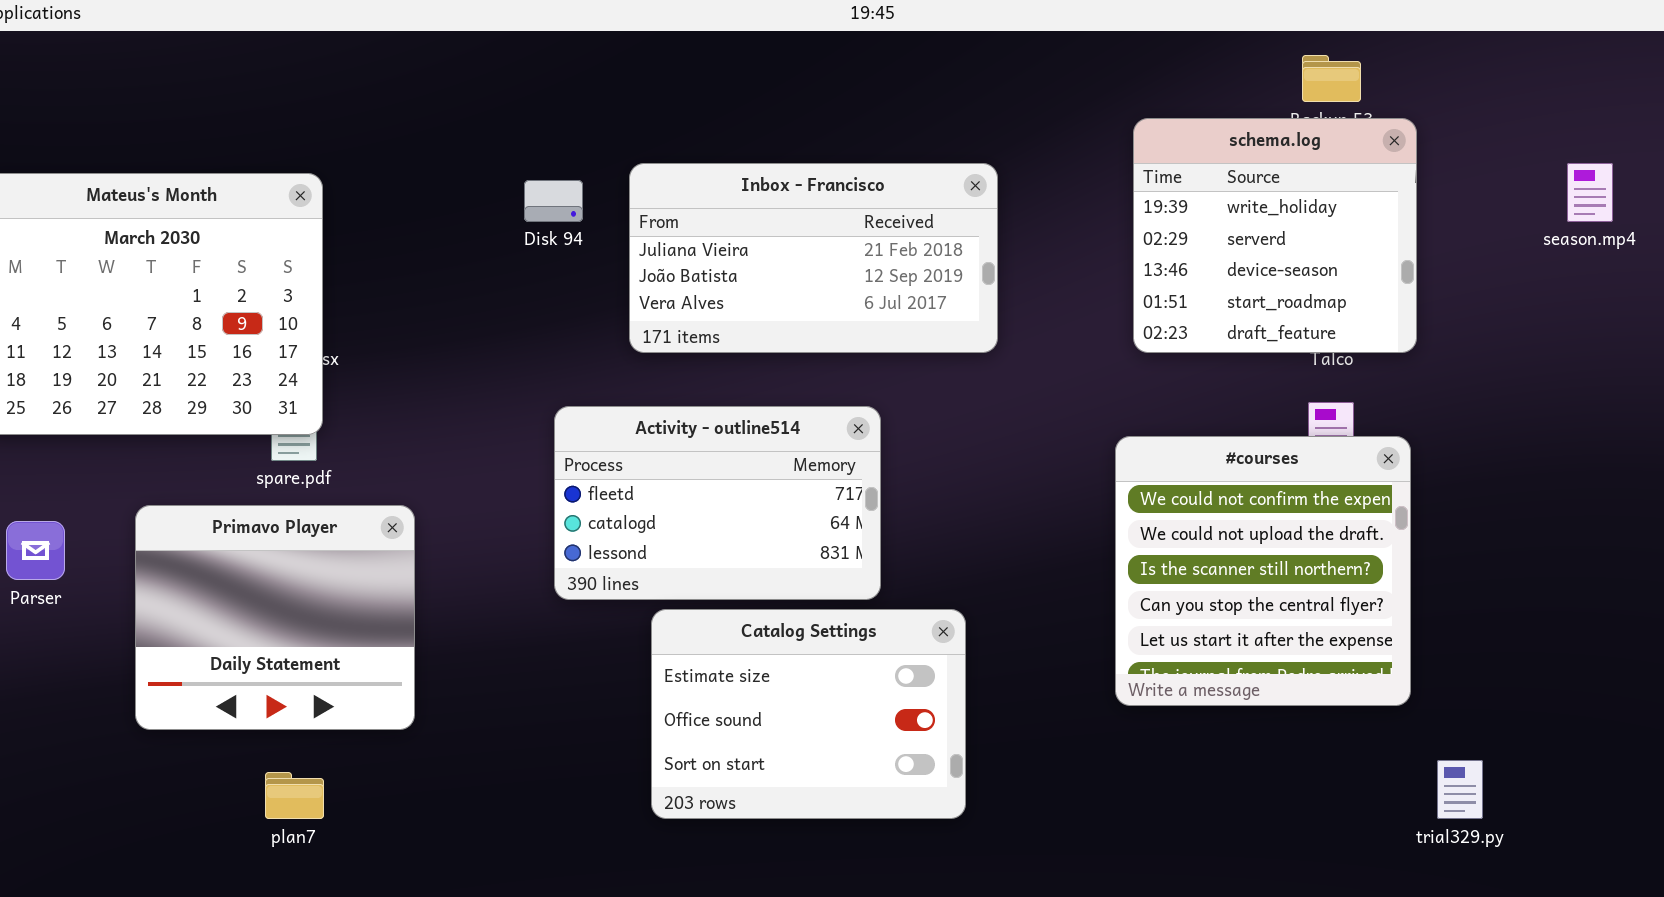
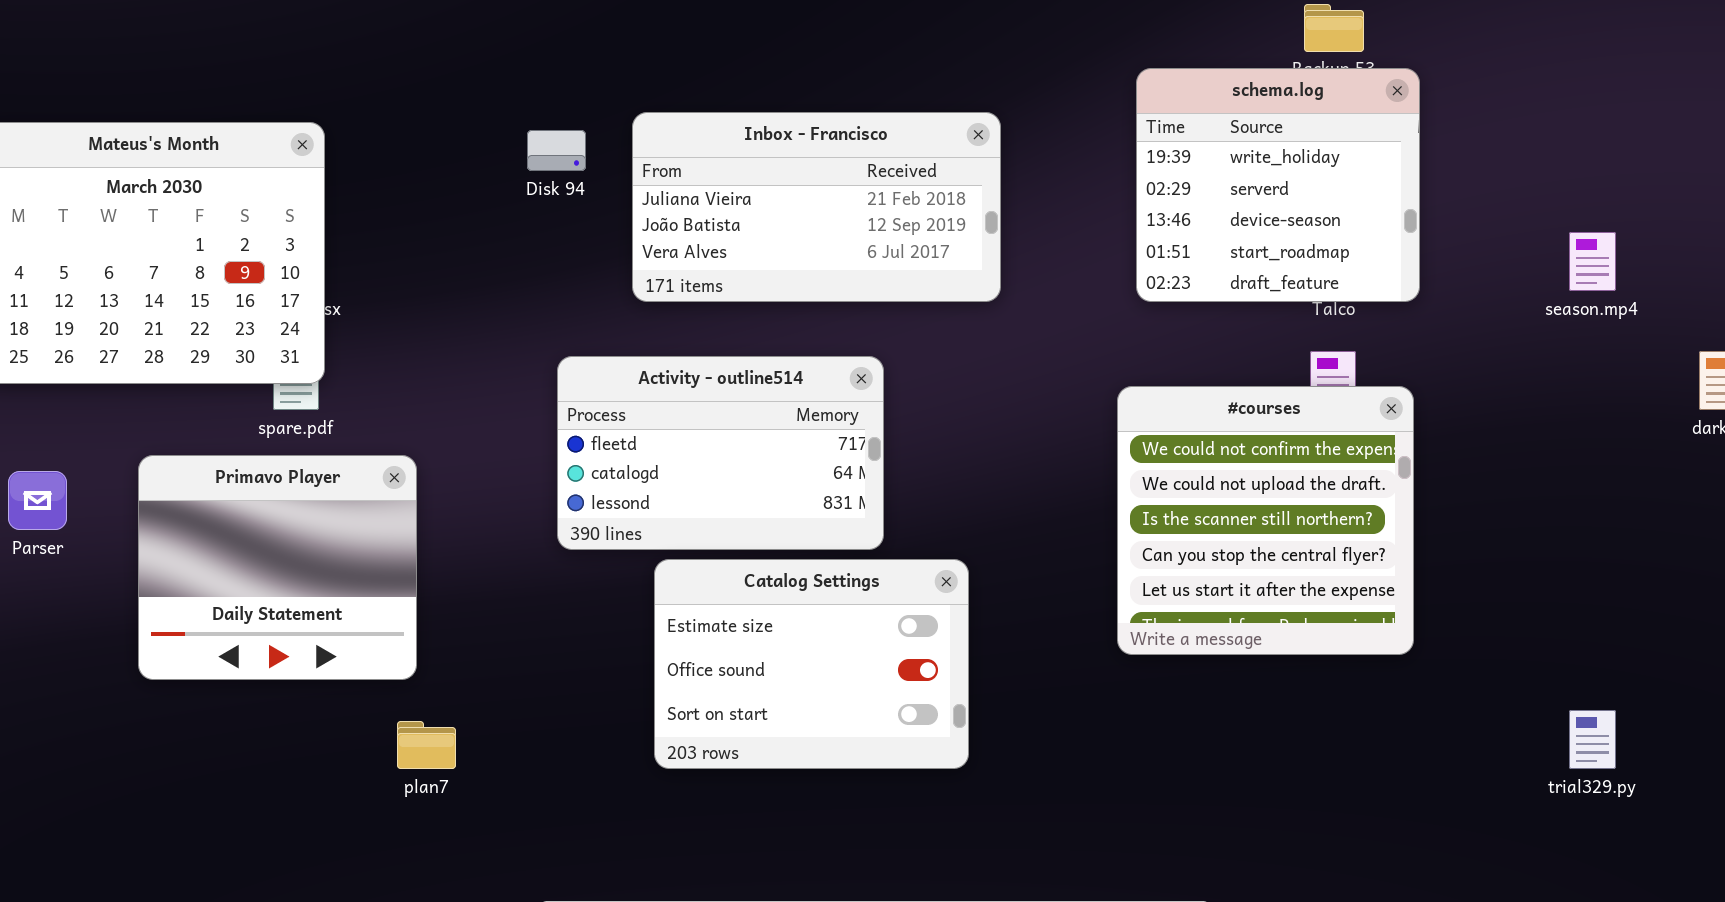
season.mp4: [1567,163,1613,222] -> [1569,232,1616,291], moved
trial329.py: [1437,760,1483,819] -> [1569,710,1616,769], moved
plan7: [265,772,324,819] -> [397,721,456,769], moved

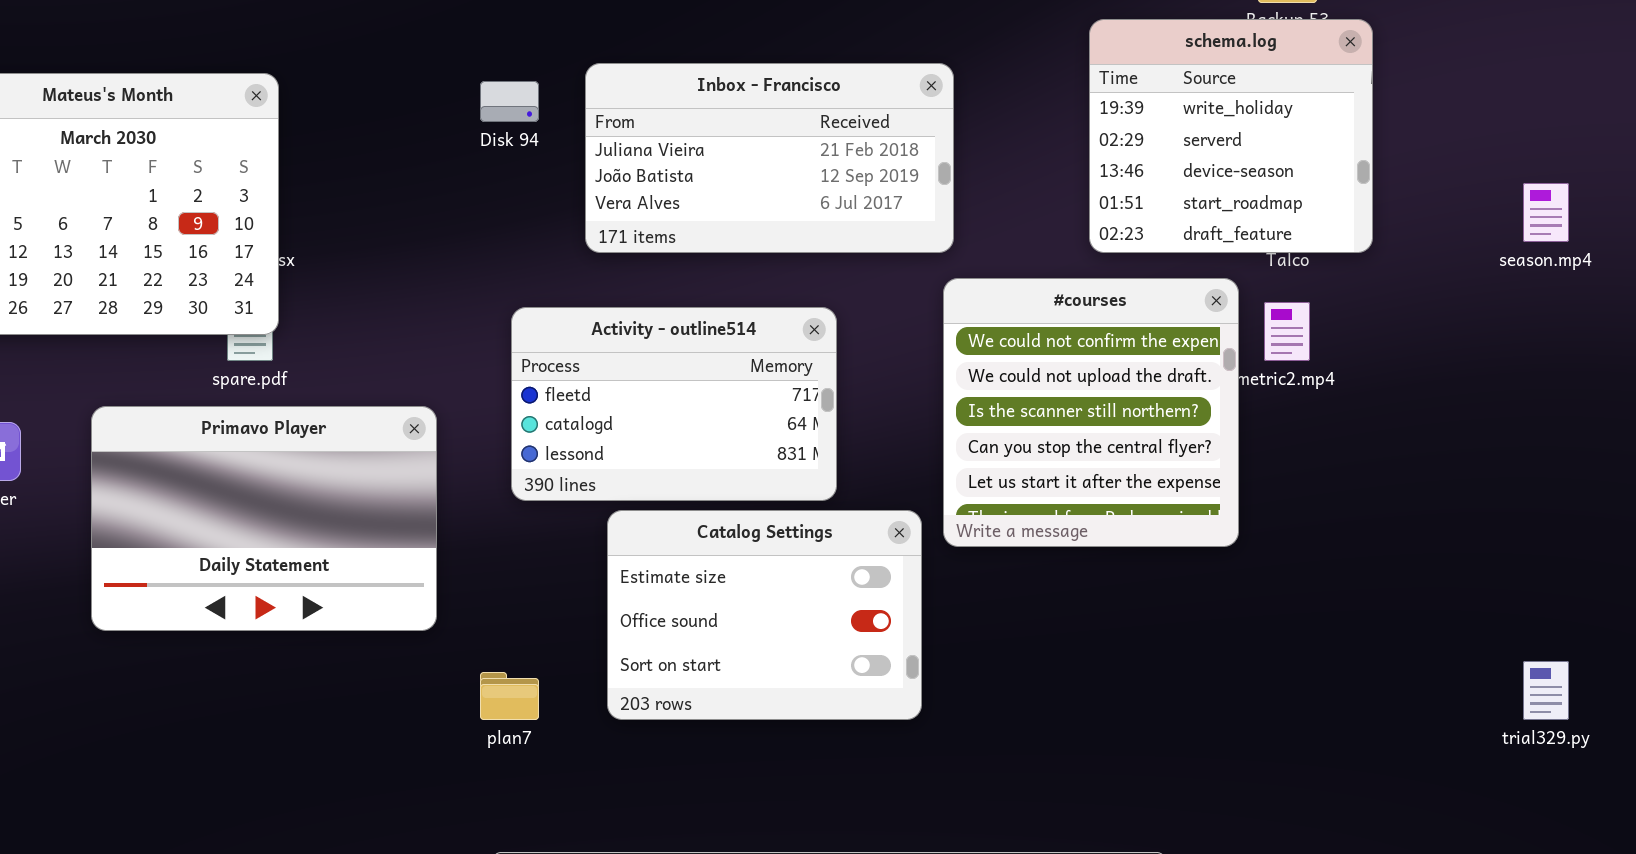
#courses: [1117,386,1414,655] -> [943,278,1239,547], moved
Primavo Player: [138,455,417,680] -> [91,406,437,631], resized
plan7: [397,721,456,769] -> [480,672,539,720], moved

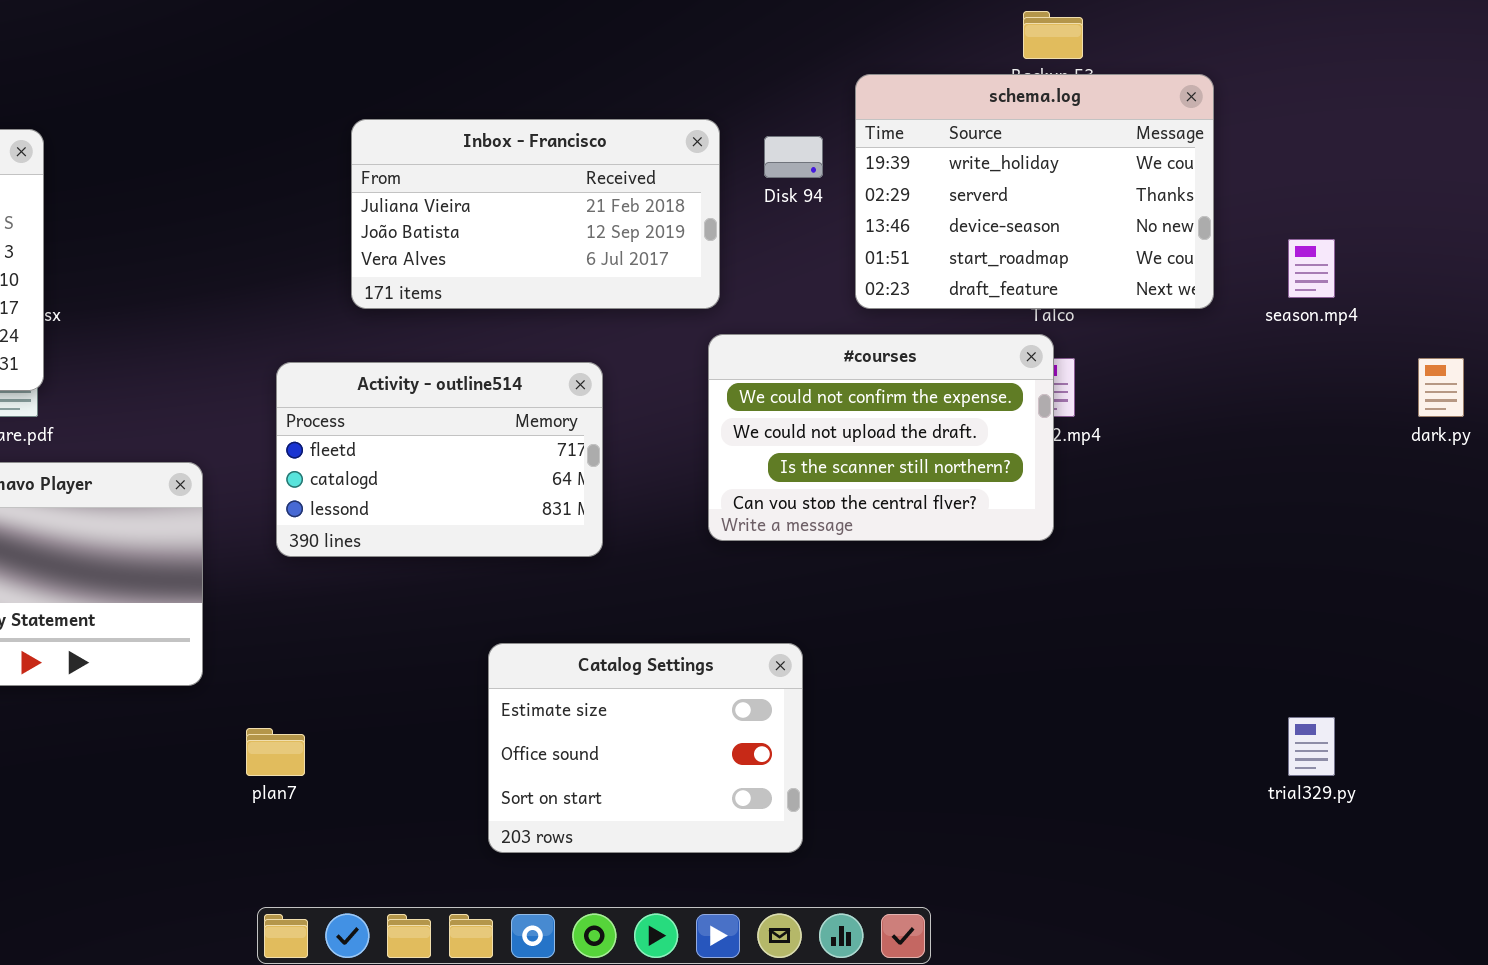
schema.log: [1089,19,1373,253] -> [855,74,1214,309], resized
Disk 94: [480,81,539,122] -> [764,136,823,178], moved
#courses: [943,278,1239,547] -> [708,334,1054,541], resized
Catalog Settings: [607,510,922,720] -> [488,643,803,853], moved

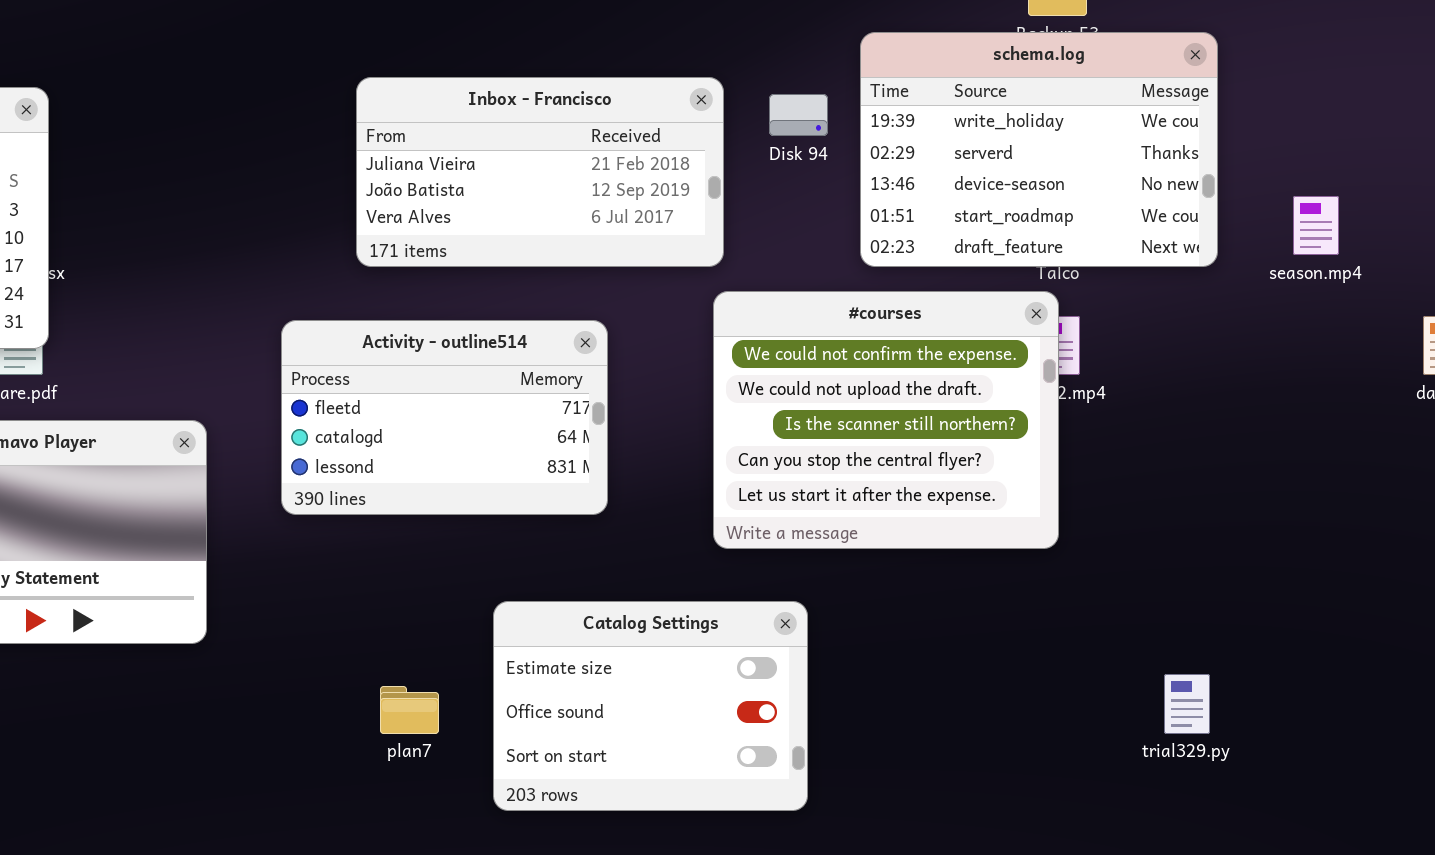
#courses: [708,334,1054,541] -> [713,291,1059,549], resized
trial329.py: [1288,717,1335,776] -> [1164,674,1210,734], moved
plan7: [246,728,305,776] -> [380,686,439,734], moved

